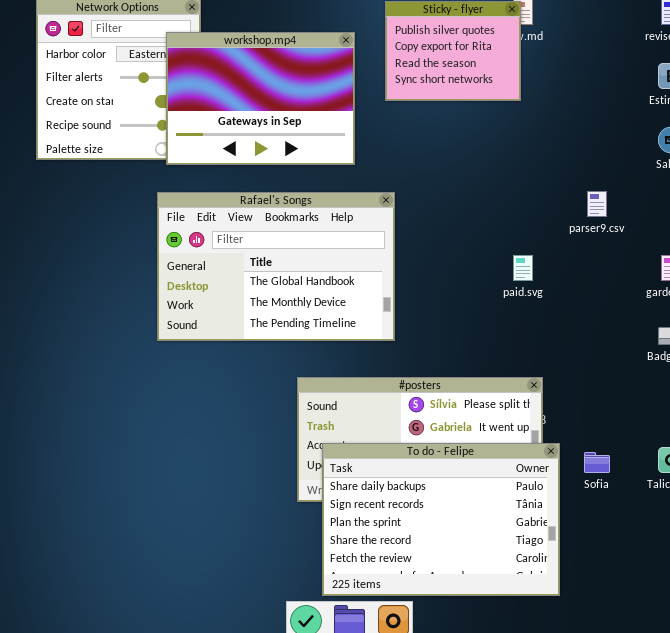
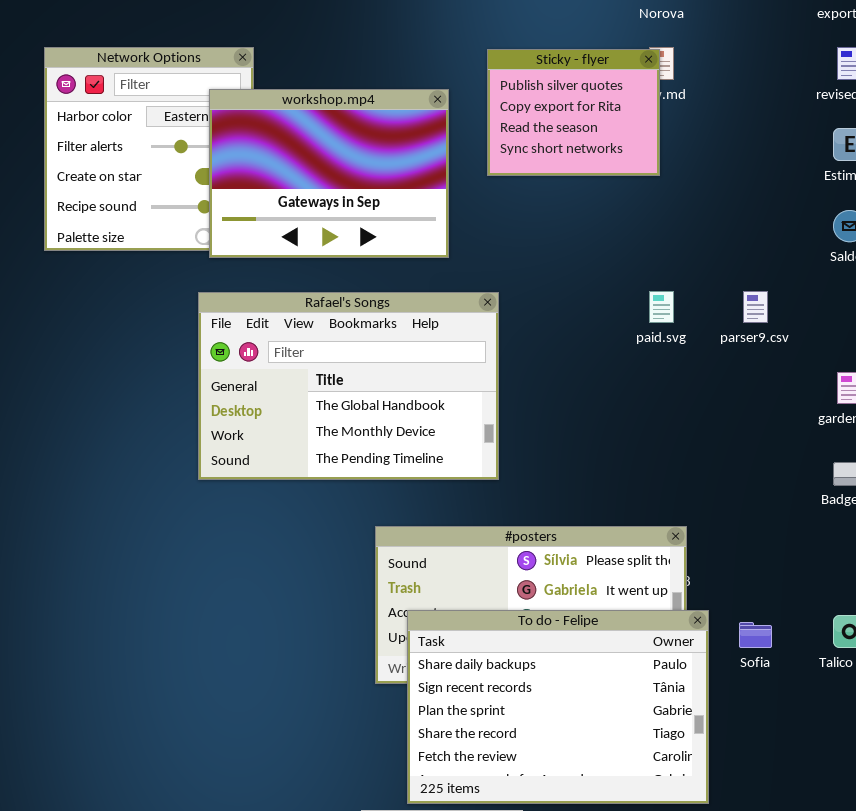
paid.svg: [513,255,533,281] -> [649,291,674,323], moved

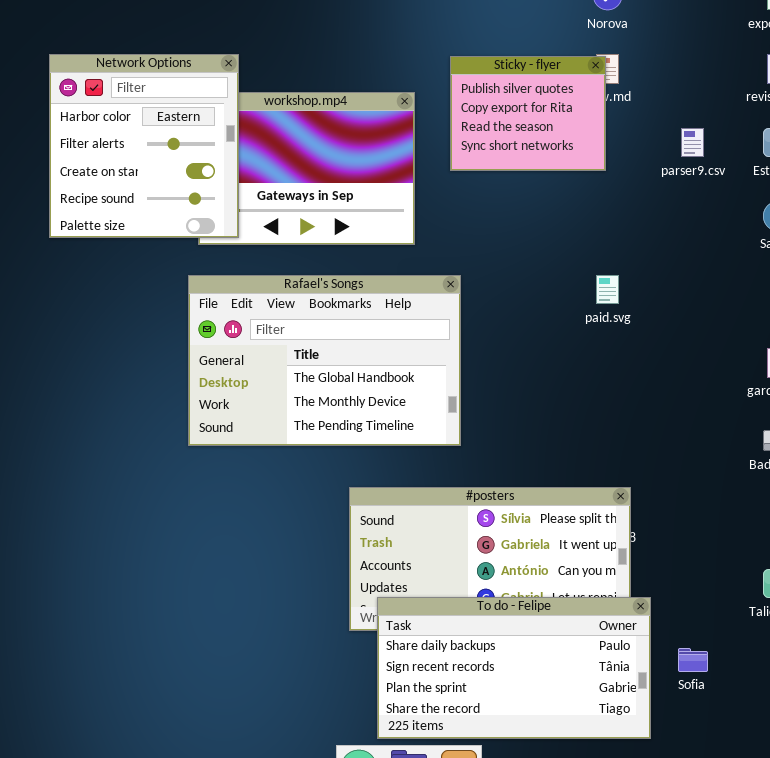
Network Options: [44,47,254,251] -> [49,54,239,238], raised
parser9.csv: [743,291,768,323] -> [681,128,704,157], moved
To do - Felipe: [407,610,709,804] -> [377,597,651,739], resized
Sofia: [739,622,772,648] -> [678,648,708,672], moved

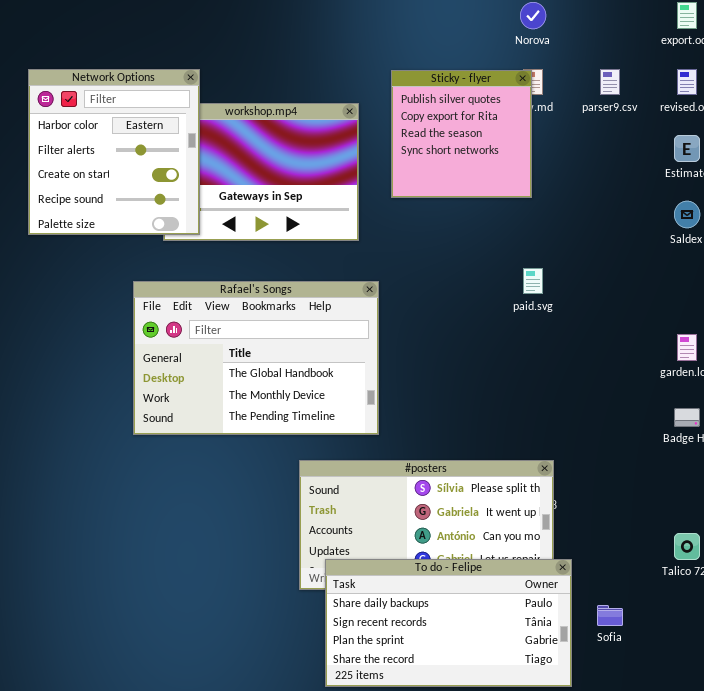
Sticky - flyer: [450,56,606,171] -> [391,70,532,198], resized
parser9.csv: [681,128,704,157] -> [600,69,620,95], moved
Rafael's Songs: [188,275,461,446] -> [133,281,379,435], moved

